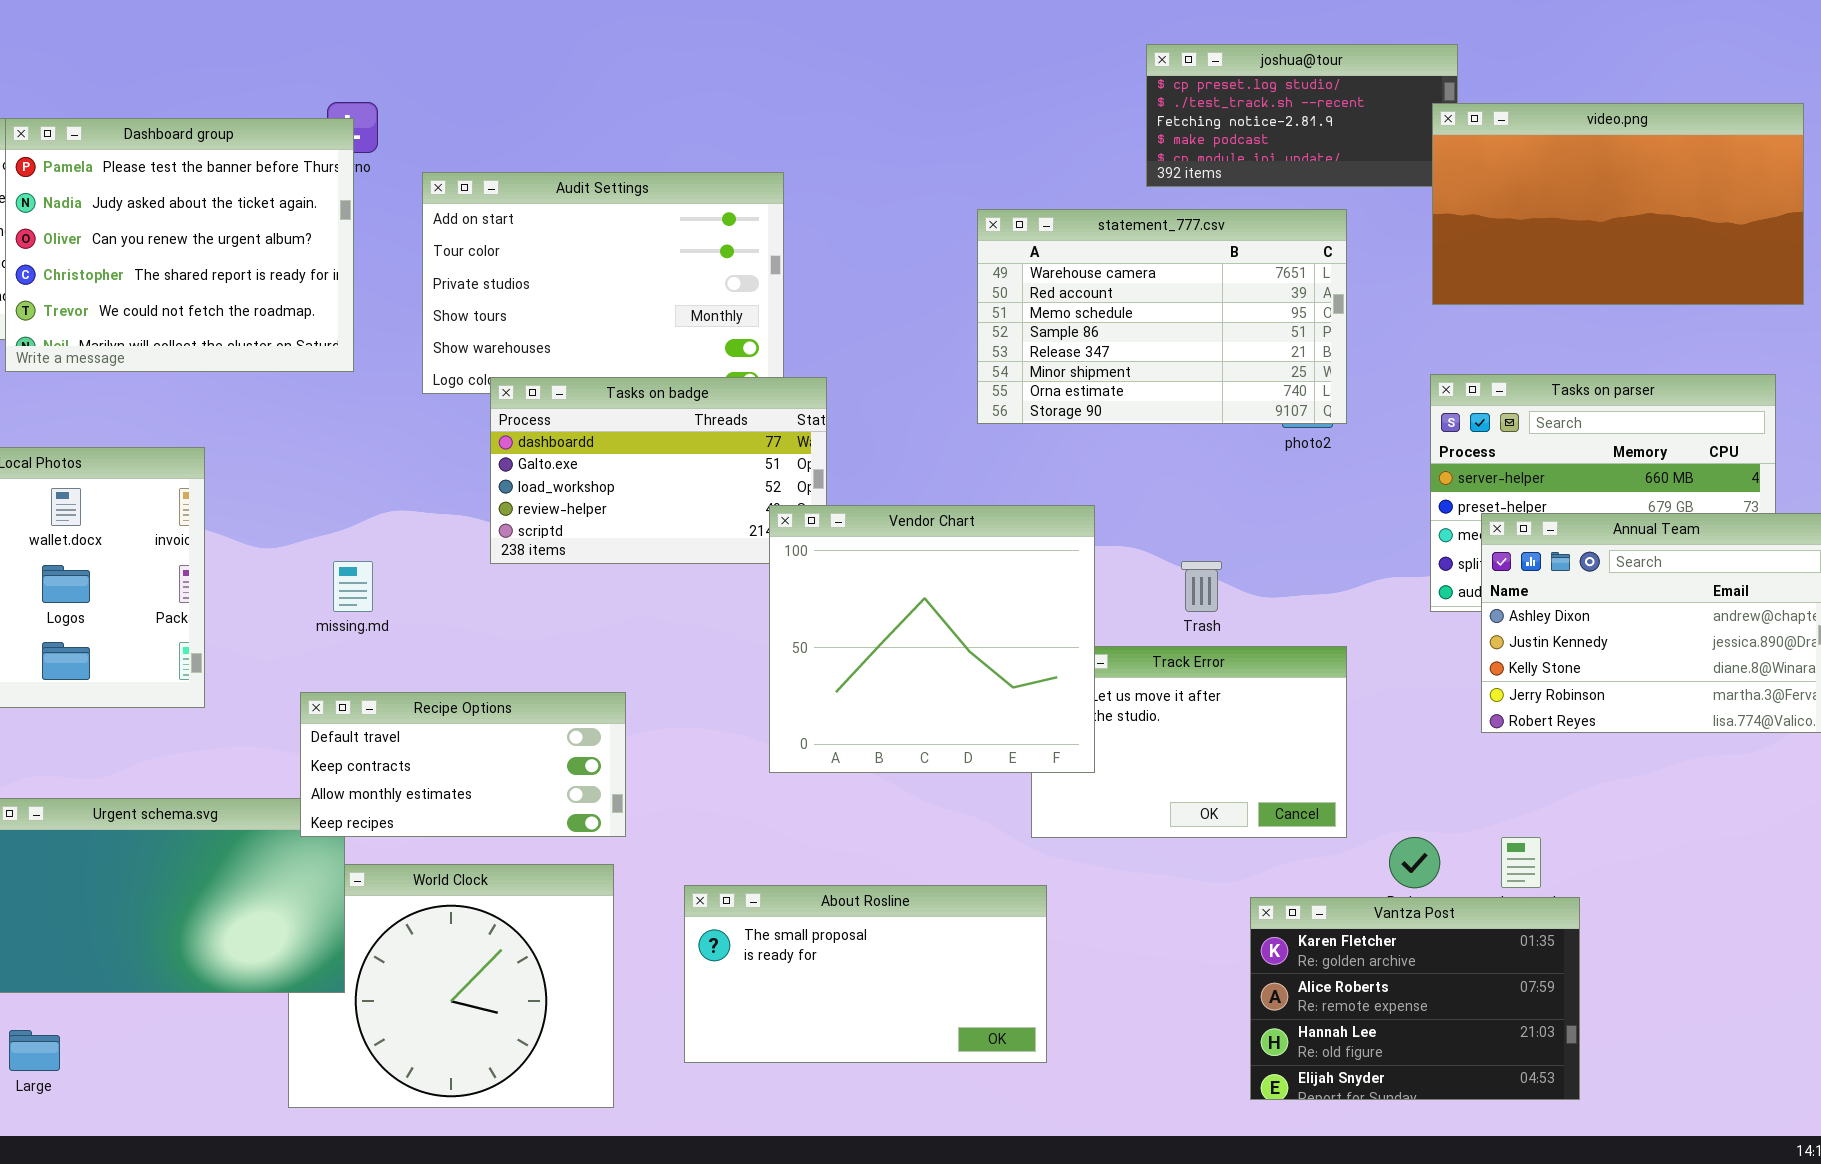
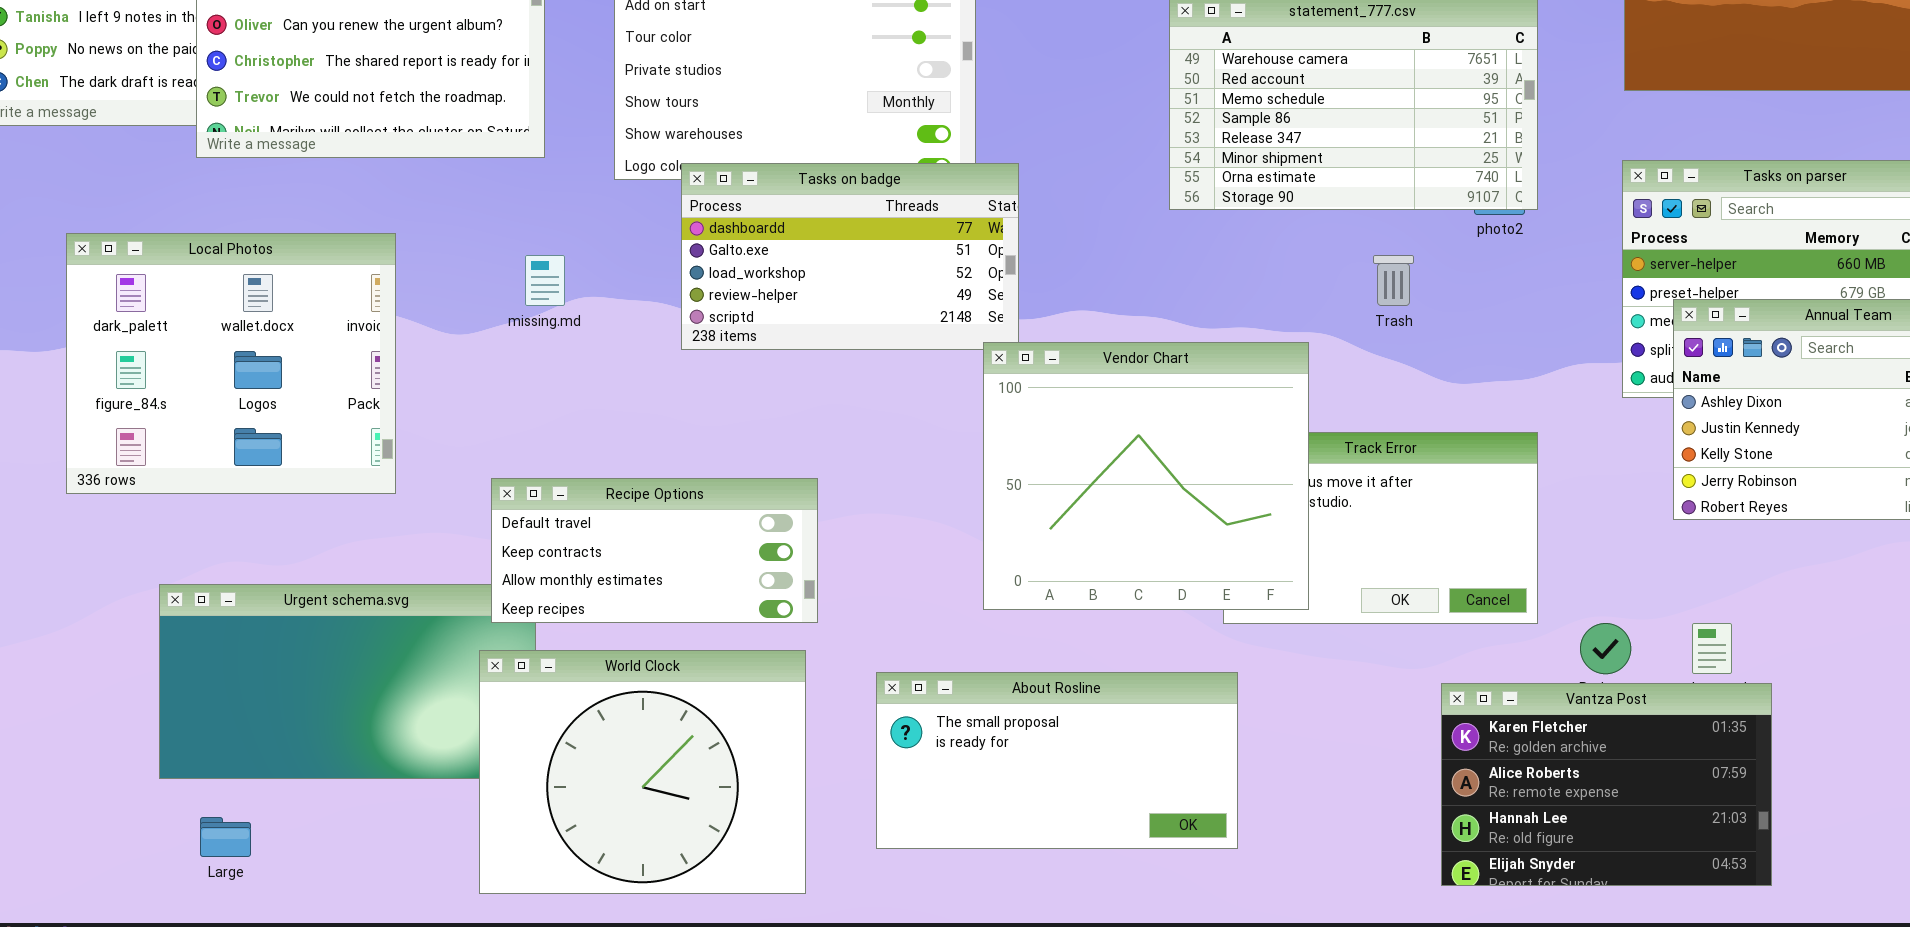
Vendor Chart: [769,505,1095,773] -> [983,342,1309,610], moved
missing.md: [333,561,373,612] -> [525,255,565,306], moved
Trash: [1181,561,1222,612] -> [1373,255,1414,306], moved
World Clock: [288,864,614,1108] -> [479,650,806,894], raised

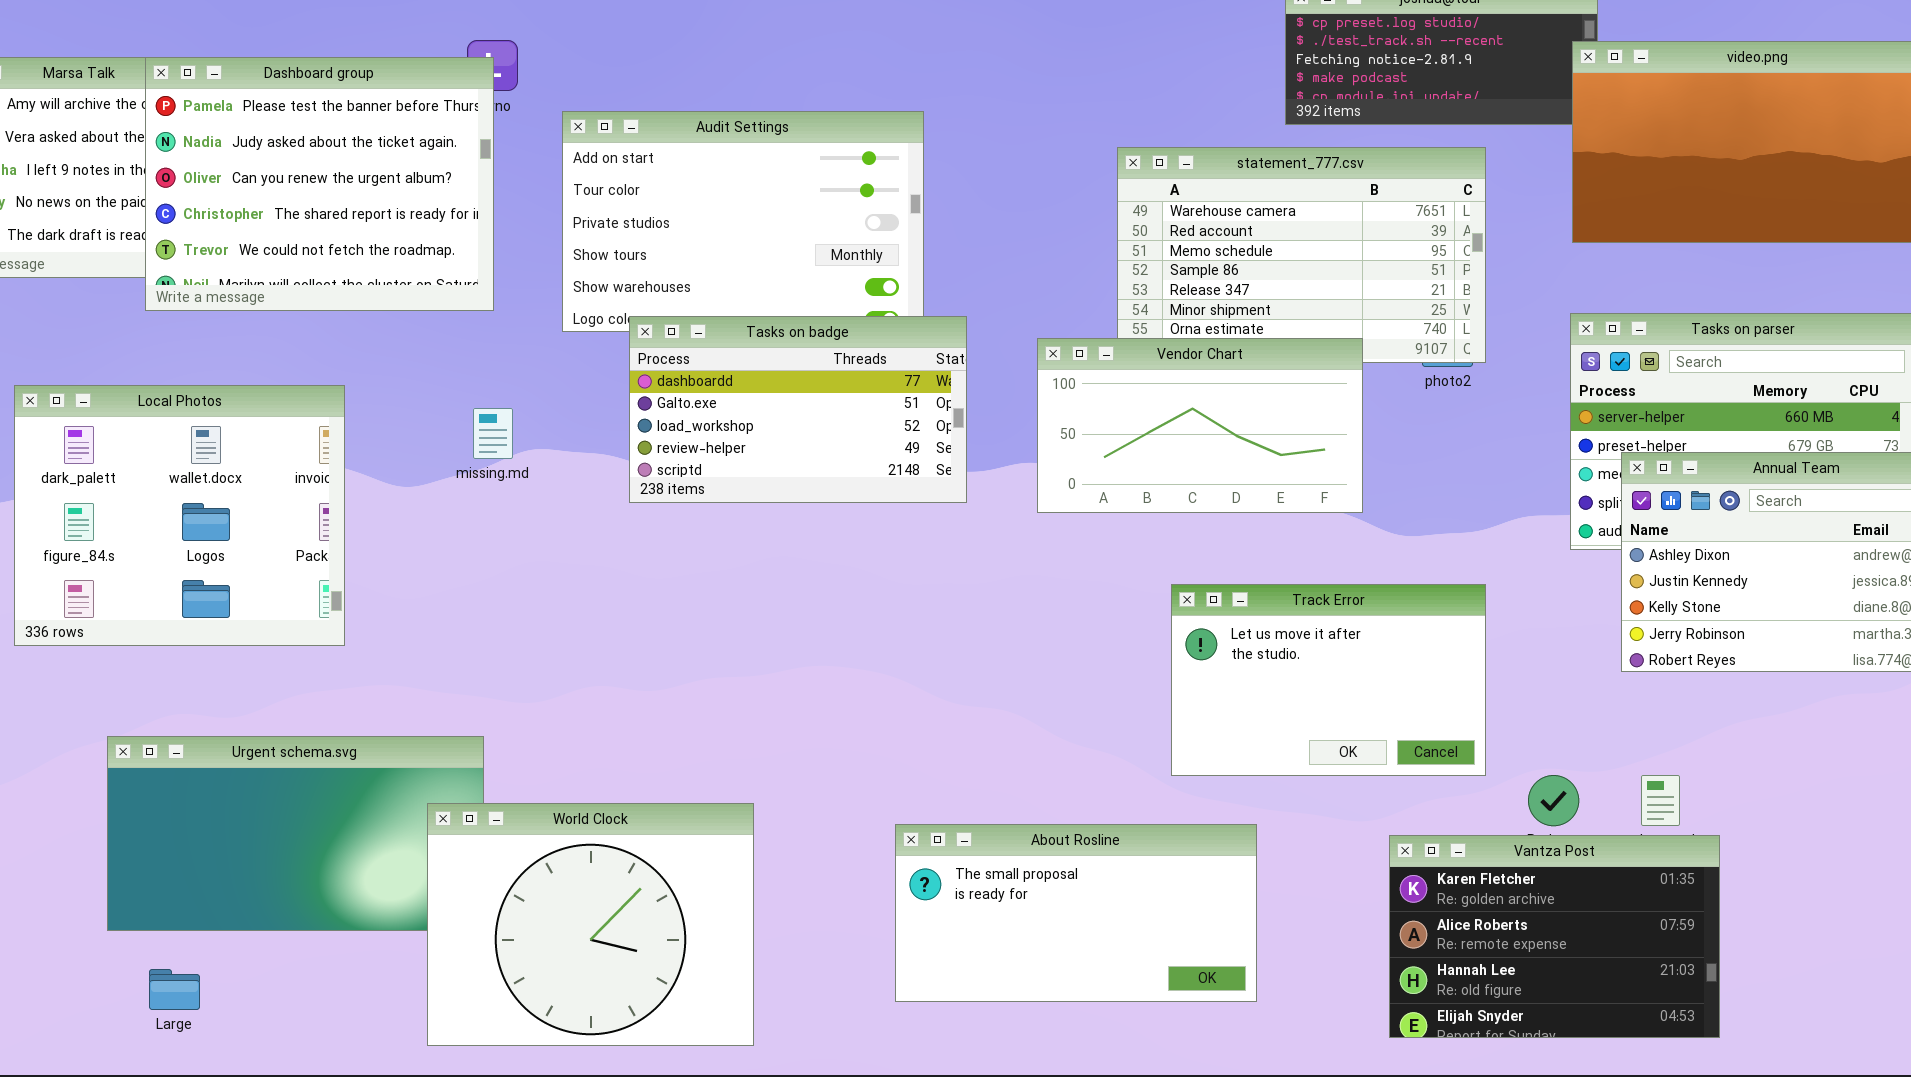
Vendor Chart: [983,342,1309,610] -> [1037,338,1363,513], moved, resized
Recipe Options: [491,478,818,623] -> none, closed
About Rosline: [876,672,1238,849] -> [895,824,1257,1002], moved

